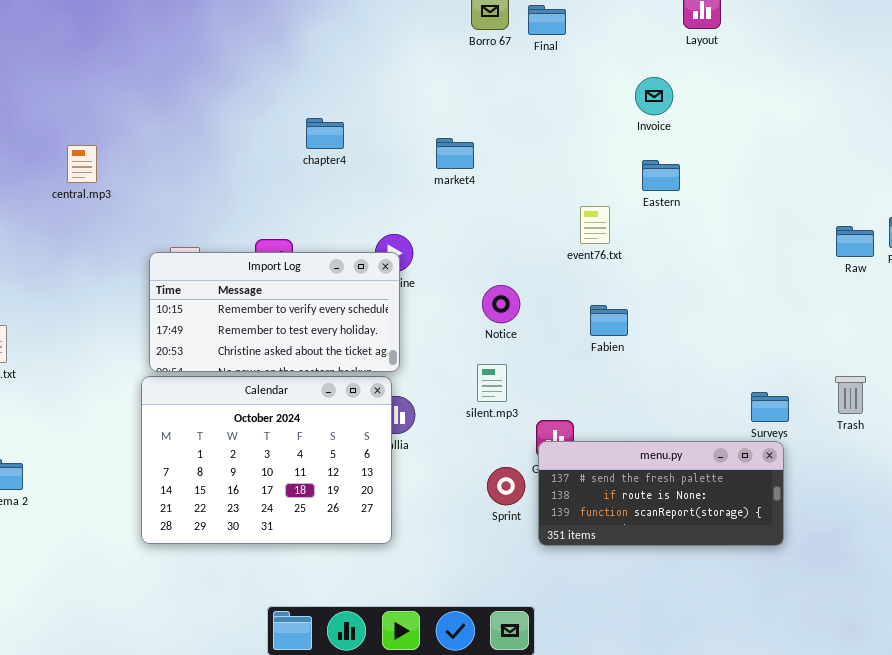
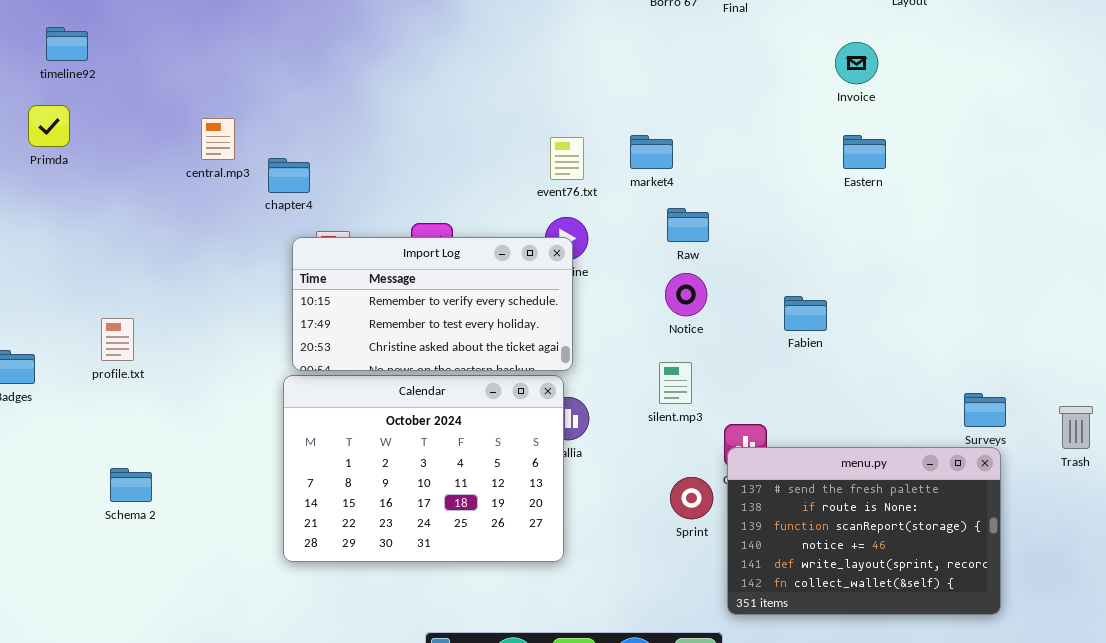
chapter4: [306,118,344,149] -> [268,158,310,193], moved
market4: [436,138,474,169] -> [630,135,673,169], moved
event76.txt: [580,206,610,244] -> [550,137,584,180], moved
Raw: [836,226,874,257] -> [667,208,709,242], moved
Trash: [835,376,866,414] -> [1059,406,1093,449], moved
menu.py: [538,441,784,546] -> [727,447,1001,615], resized

